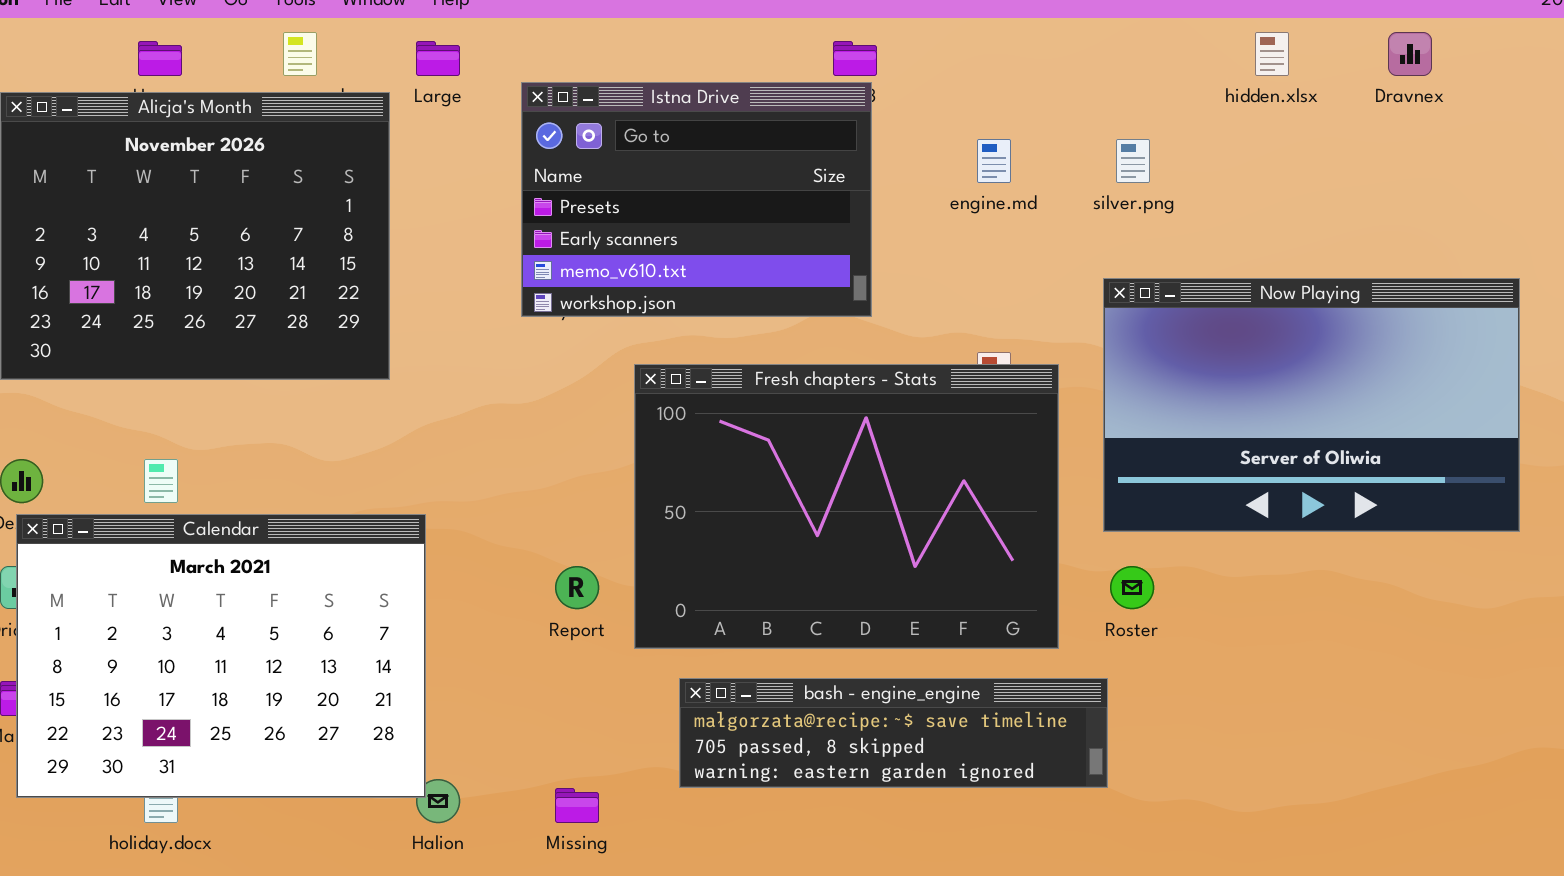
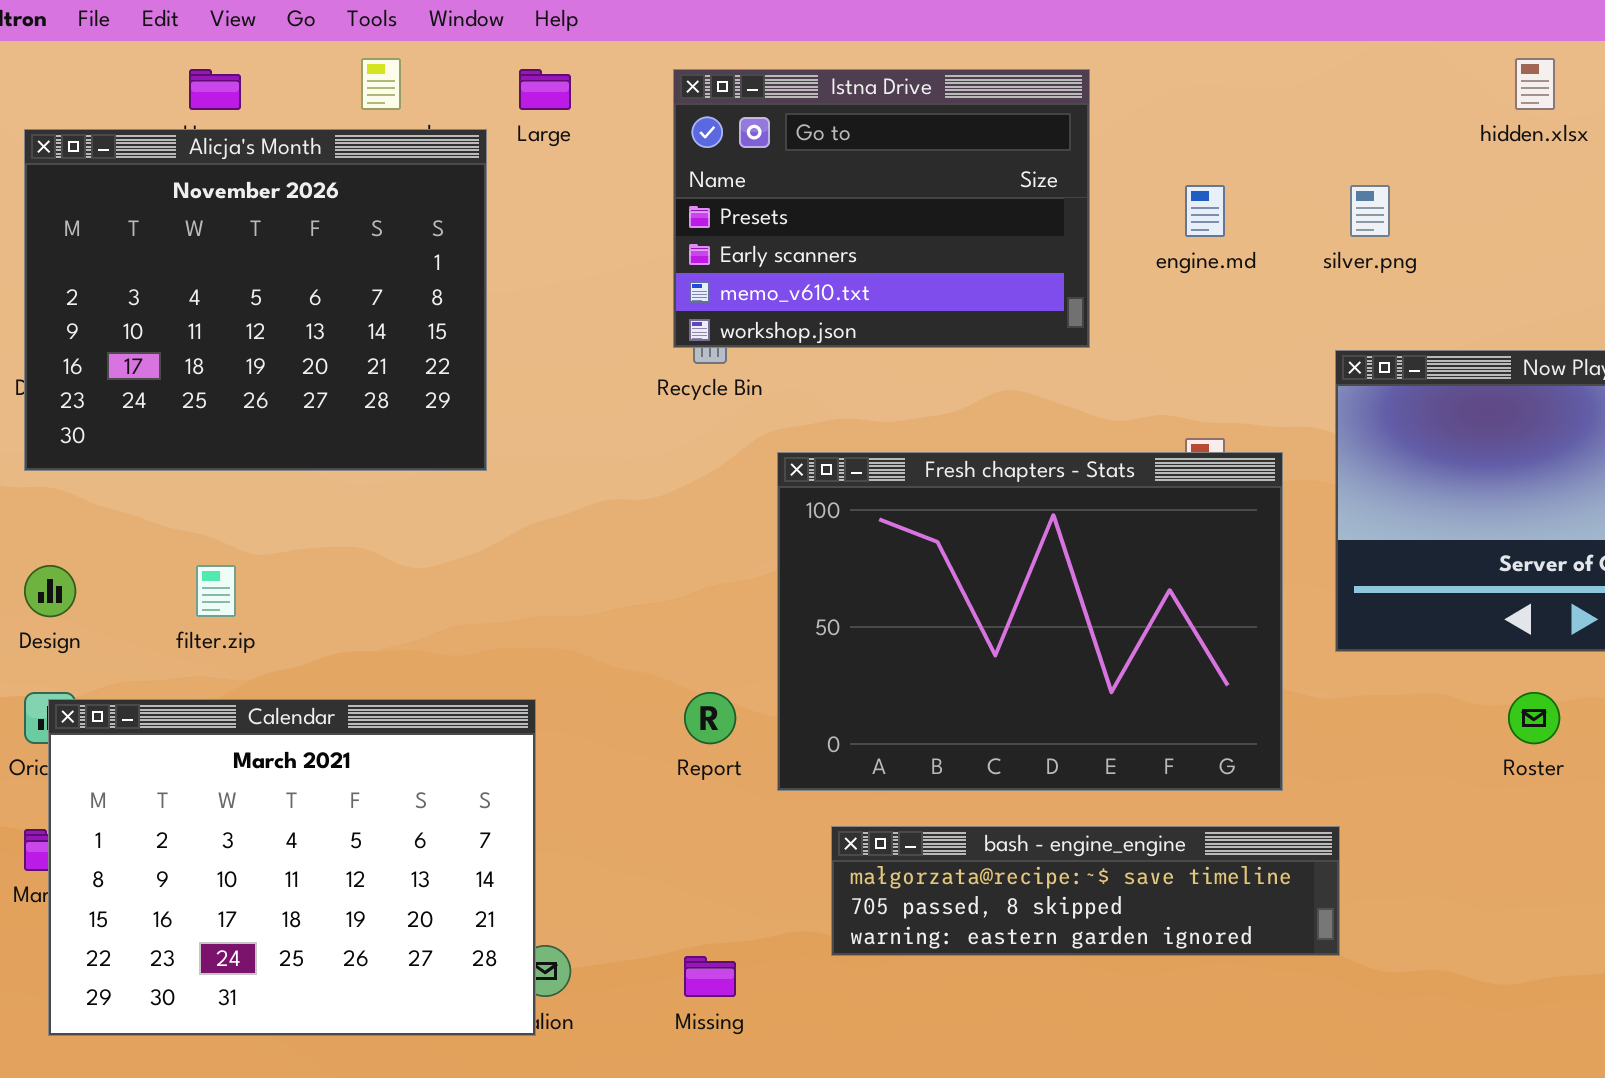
Istna Drive: [521,82,872,317] -> [673,69,1090,348], moved
Calendar: [16,514,426,798] -> [48,699,536,1036], moved
Roster: [1110,566,1154,609] -> [1508,692,1560,744], moved

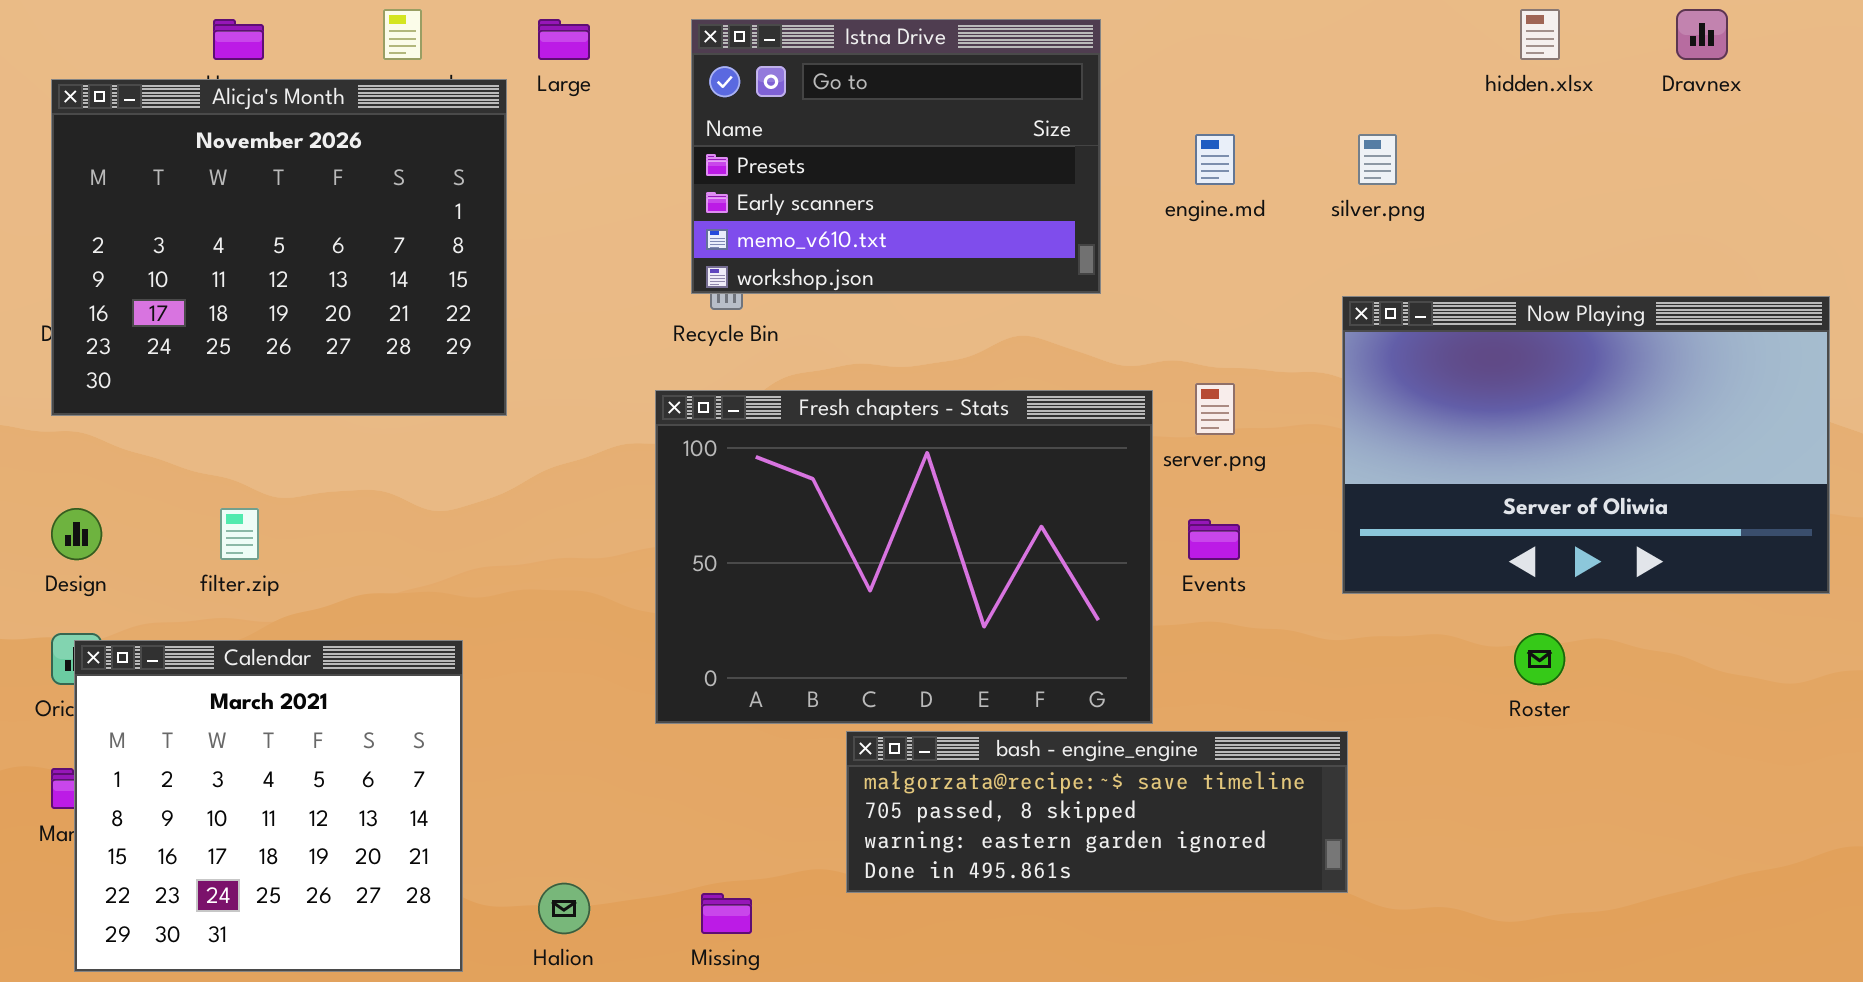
Fresh chapters - Stats: [777,452,1283,791] -> [655,390,1153,724], moved
Calendar: [48,699,536,1036] -> [74,640,463,972], resized
bash - engine_engine: [831,826,1340,956] -> [846,731,1348,893], resized

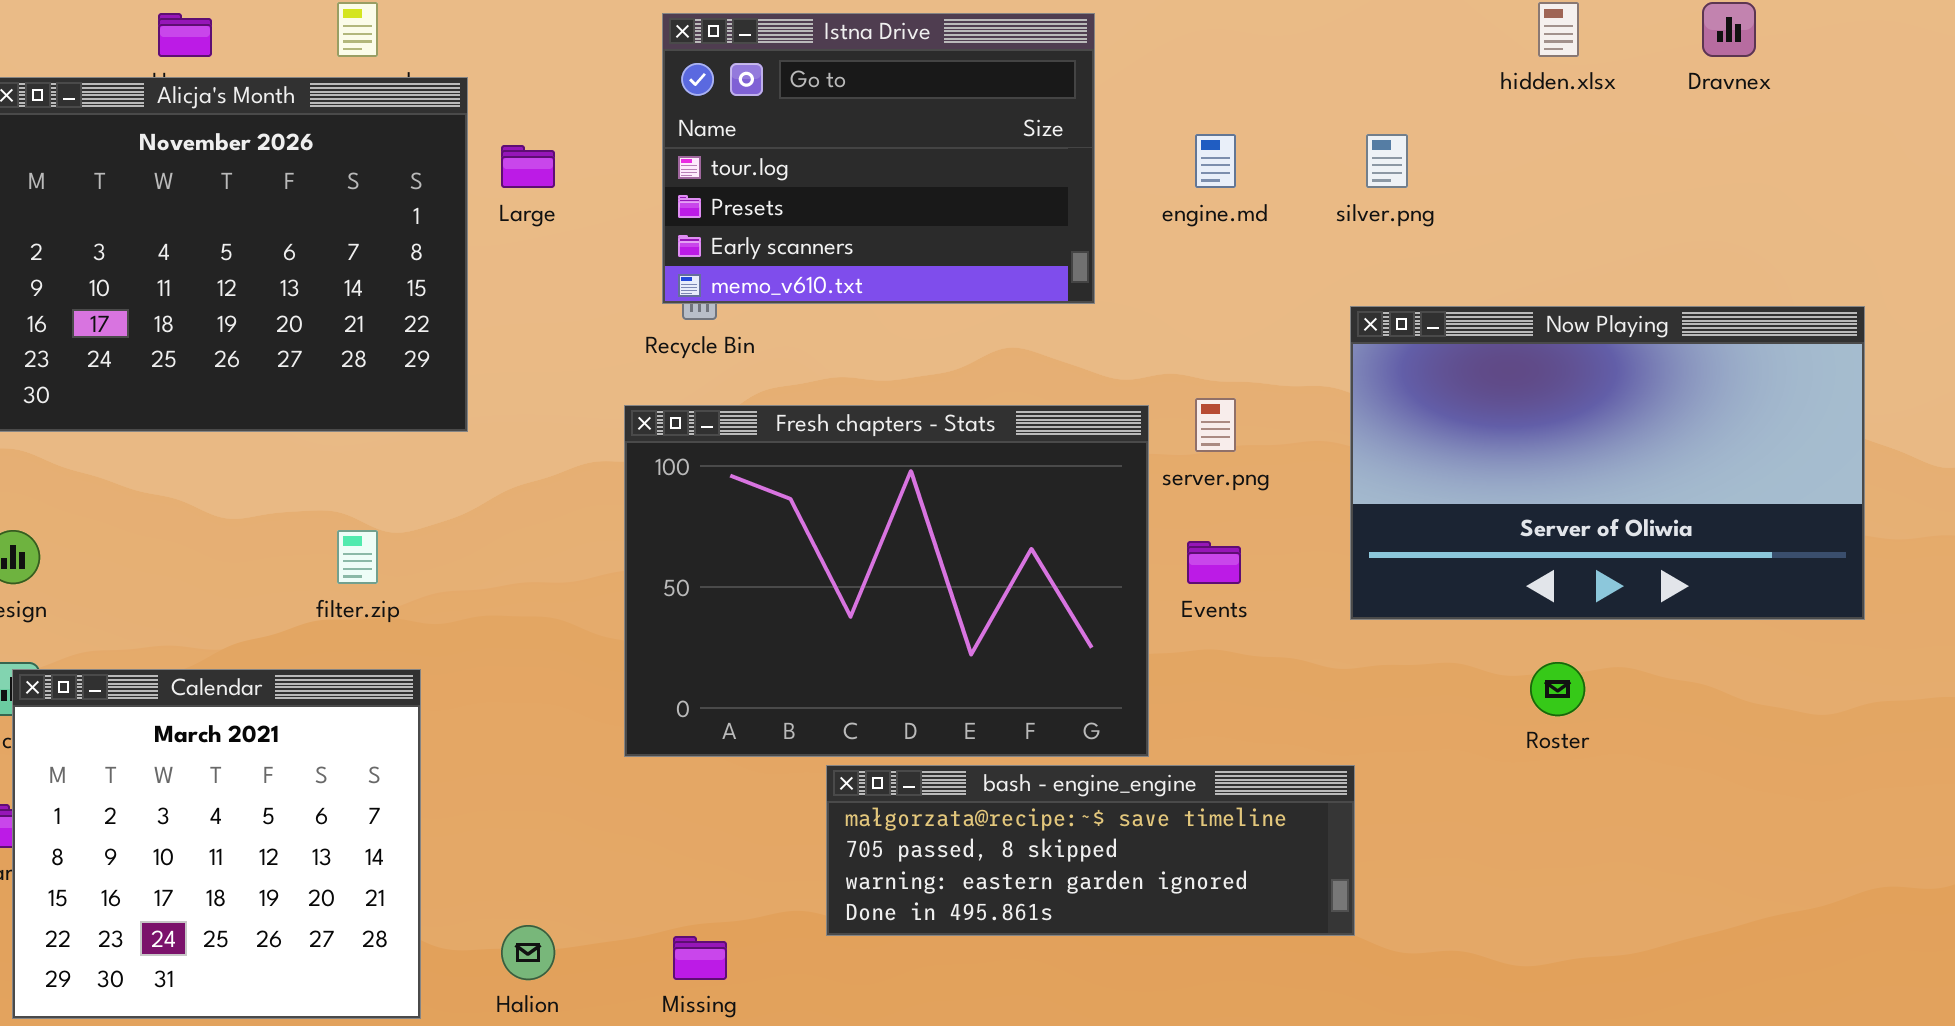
Large: [538,19,590,60] -> [501,145,555,188], moved
Istna Drive: [691,19,1101,294] -> [662,13,1095,304], scrolled up 1 row
filter.zip: [220,508,259,560] -> [337,530,378,584], moved

